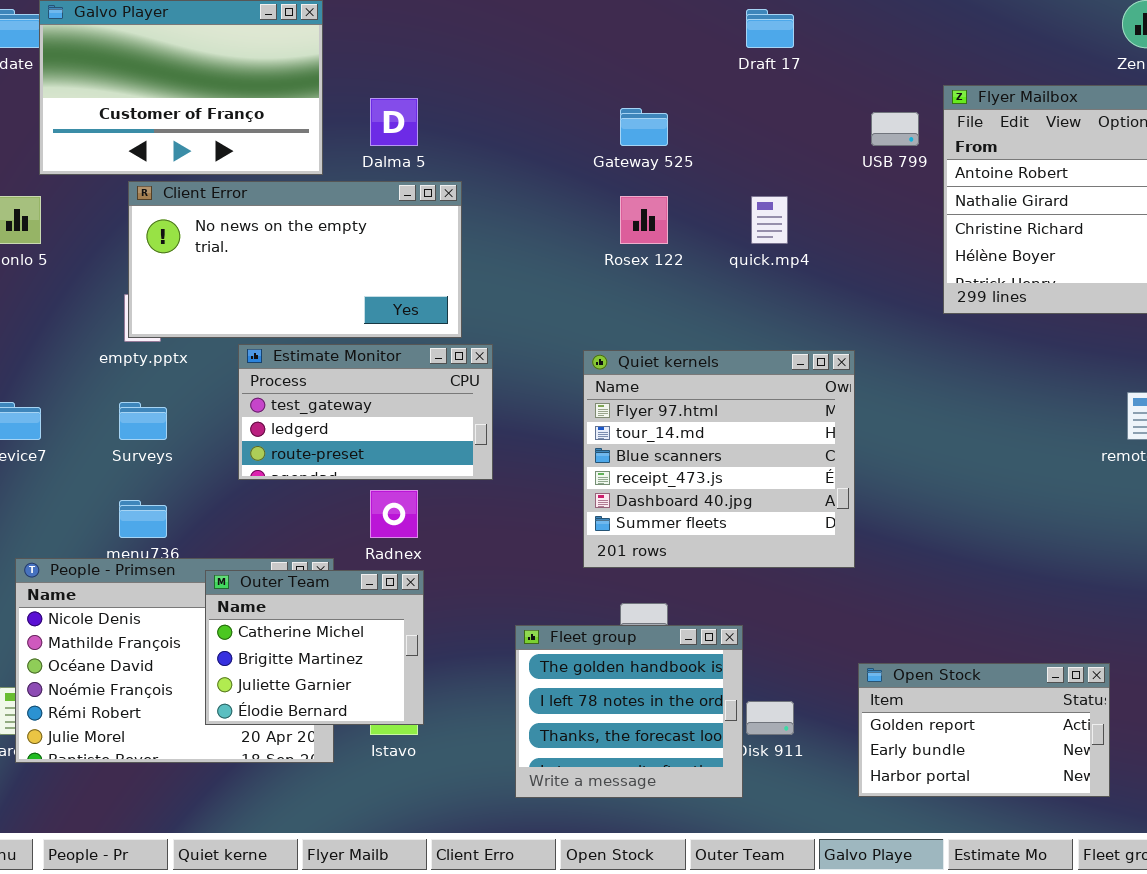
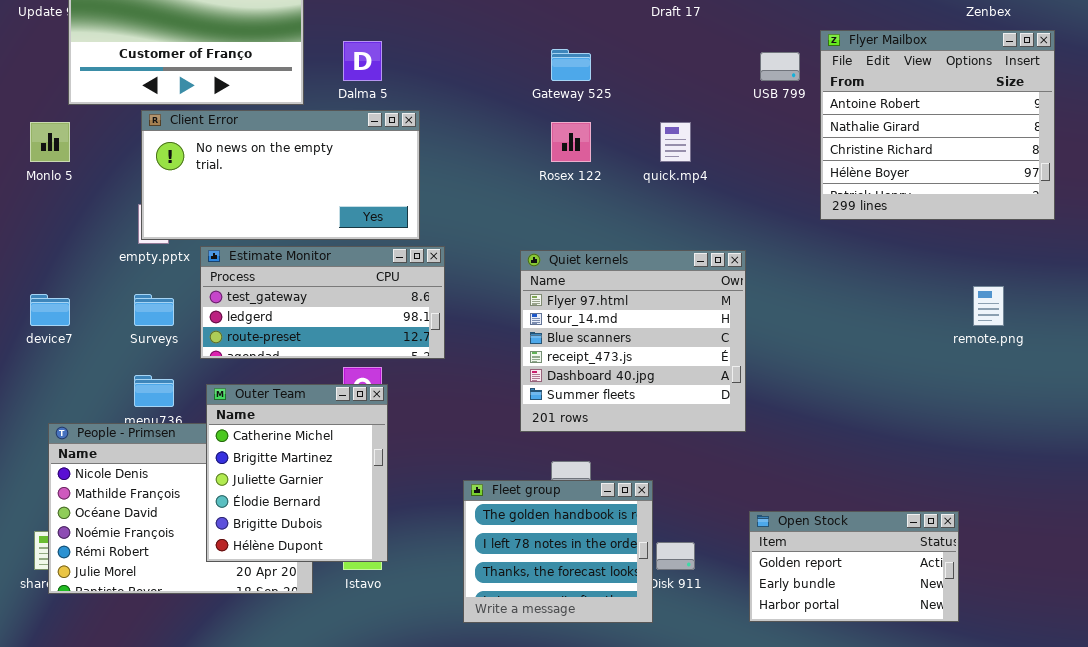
Estimate Monitor: [238,344,493,480] -> [200,246,445,359], resized
Outer Team: [205,570,424,725] -> [206,384,388,562], resized

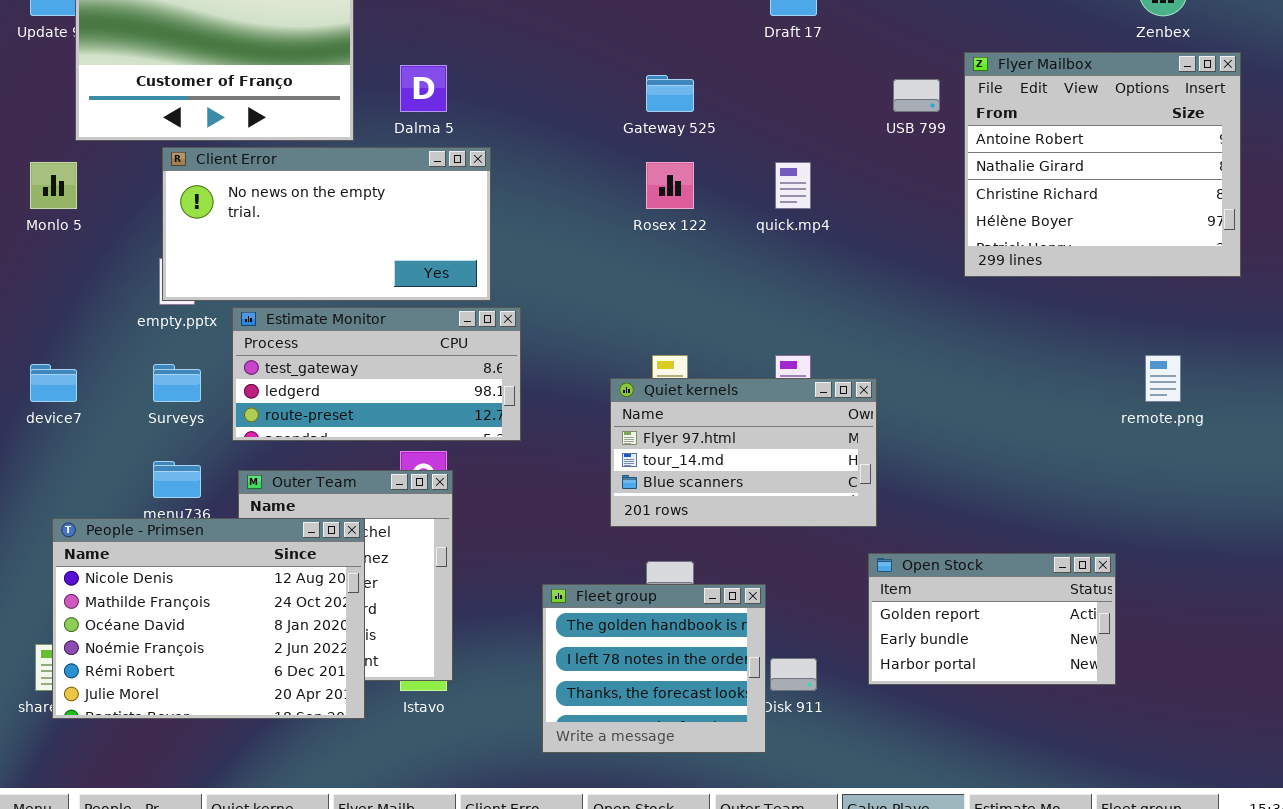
Quiet kernels: [520,250,746,432] -> [610,378,877,527], resized
People - Primsen: [48,423,313,594] -> [52,518,365,719], raised
Open Stock: [749,511,959,622] -> [868,553,1116,685], moved

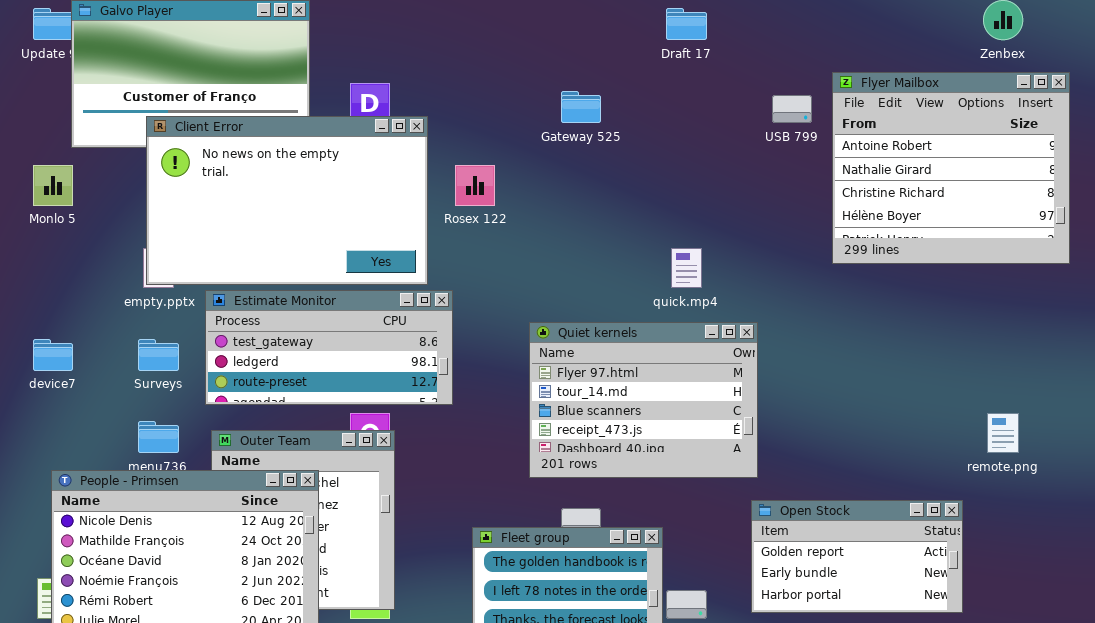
Client Error: [162,147,491,301] -> [146,116,428,285], resized
Rosex 122: [646,162,694,209] -> [455,165,495,206], moved
quick.mp4: [775,162,811,209] -> [671,248,702,288], moved
remote.png: [1145,355,1181,402] -> [987,413,1019,453], moved
Quiet kernels: [610,378,877,527] -> [529,322,758,478], resized

